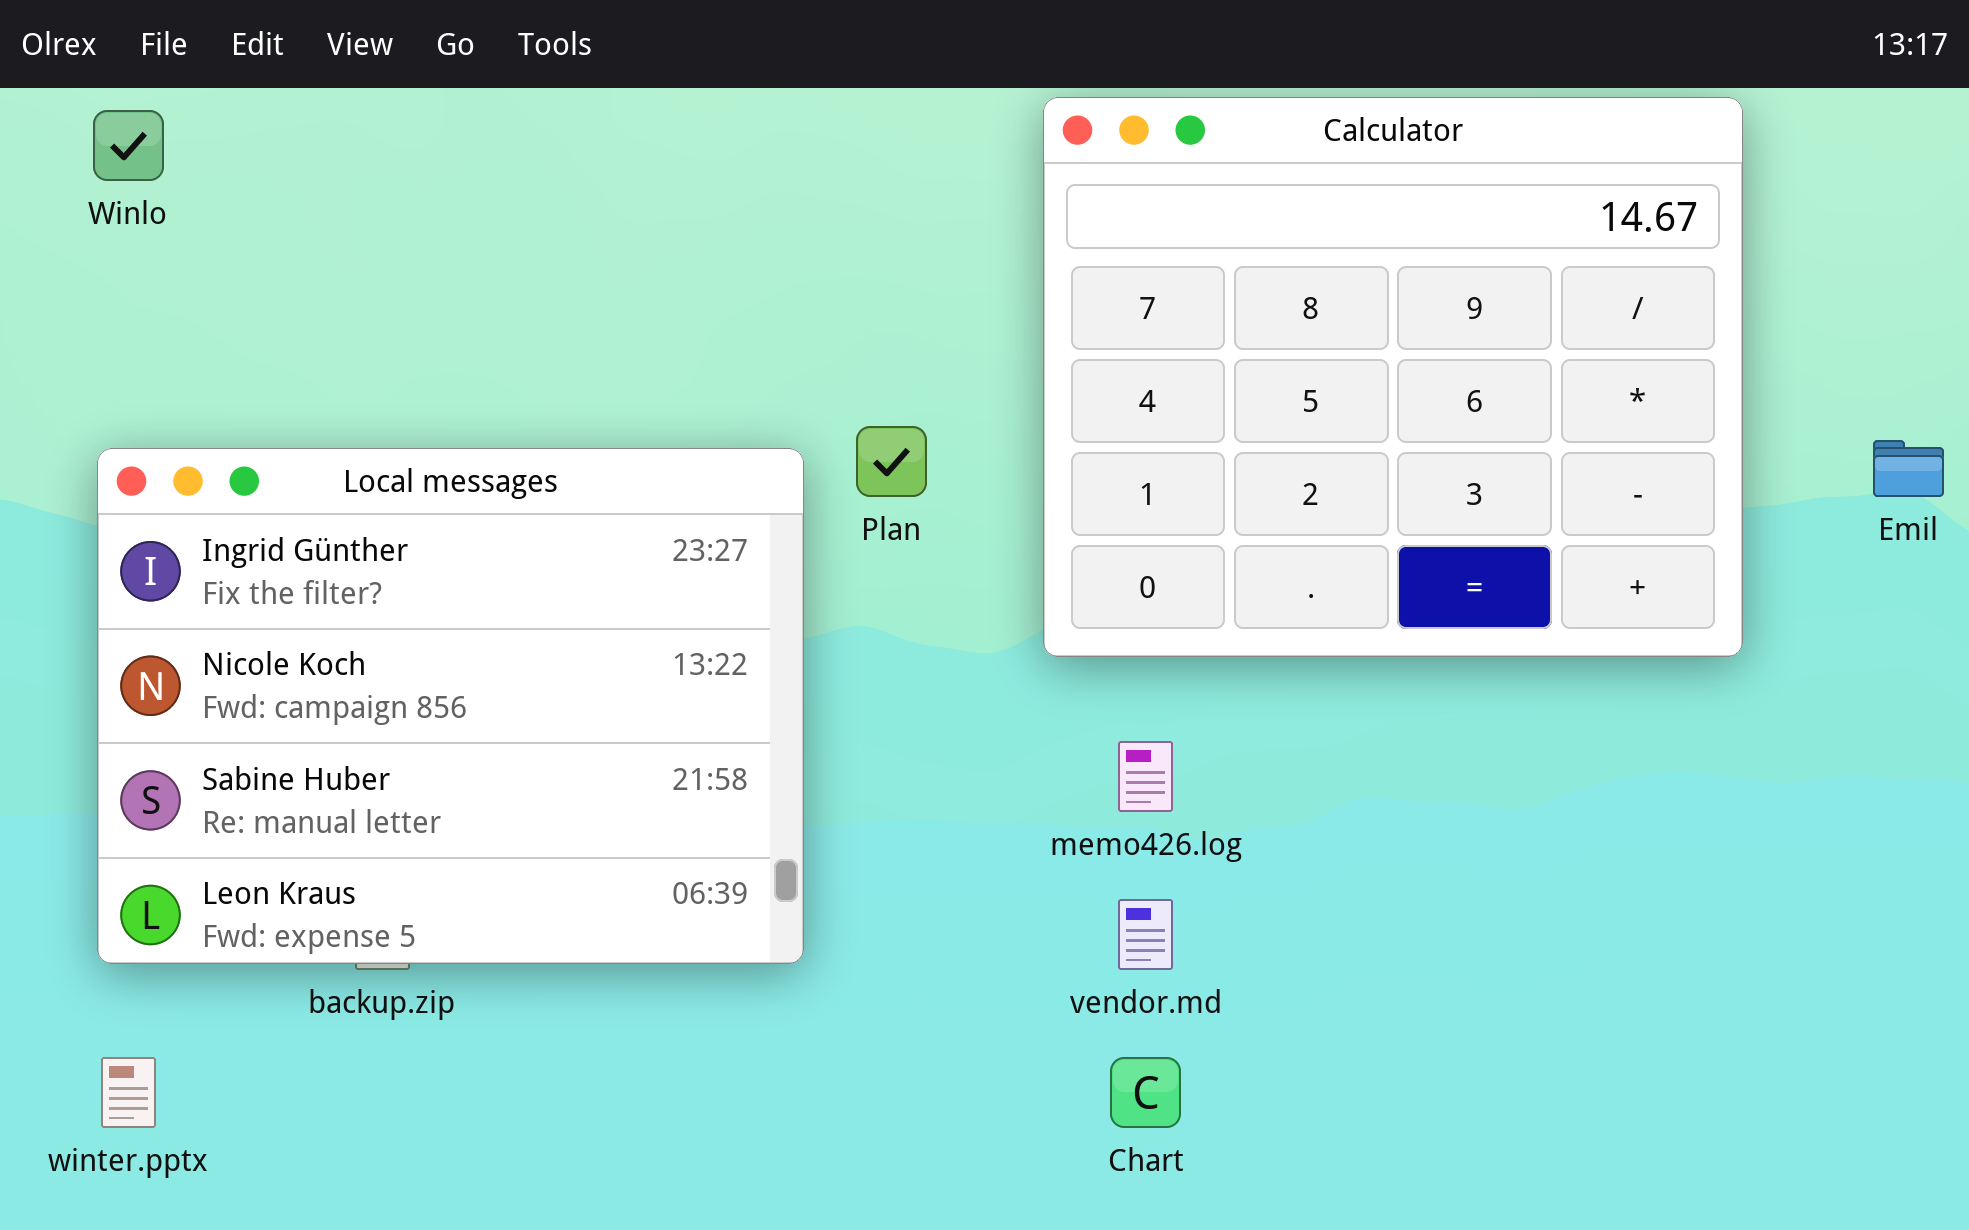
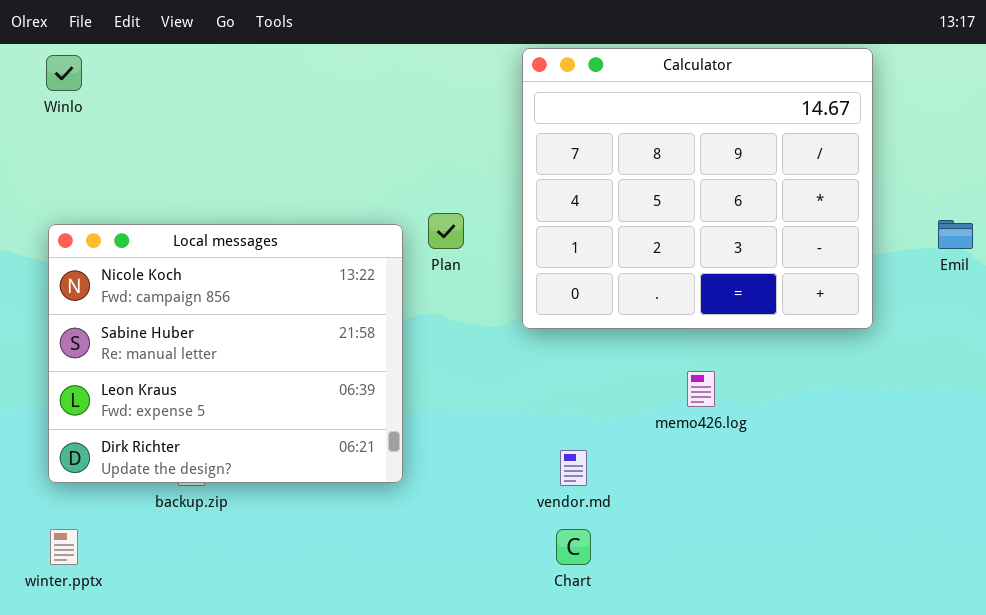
Local messages: [97,448,804,964] -> [48,224,403,483], scrolled down 1 row
memo426.log: [1118,741,1173,812] -> [687,371,715,407], moved

